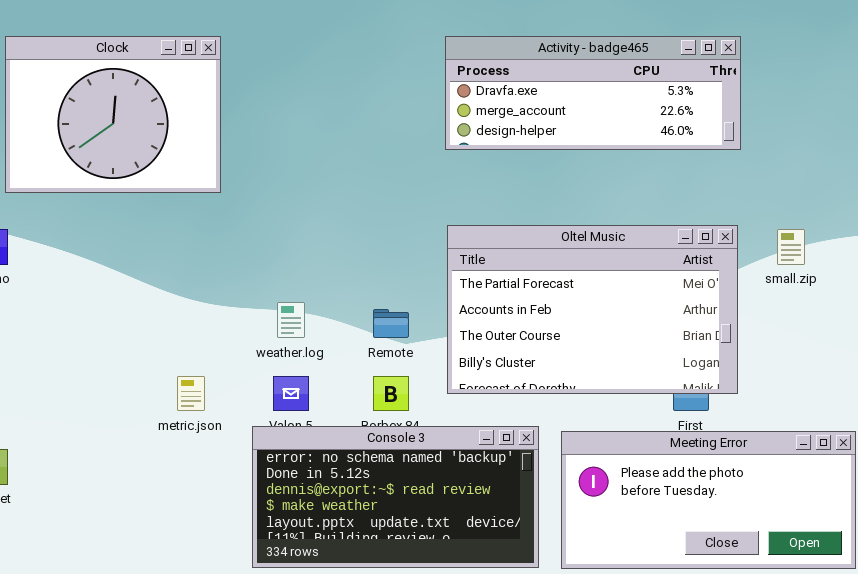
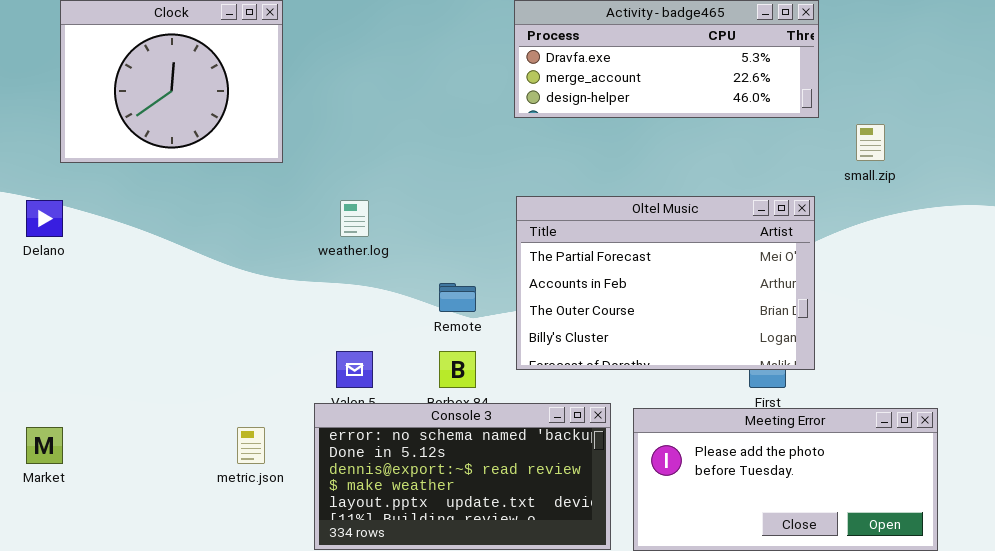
small.zip: [777,229,805,265] -> [856,124,885,161], moved
weather.log: [277,302,305,338] -> [340,200,369,237], moved
metric.json: [177,376,205,411] -> [237,427,265,464], moved

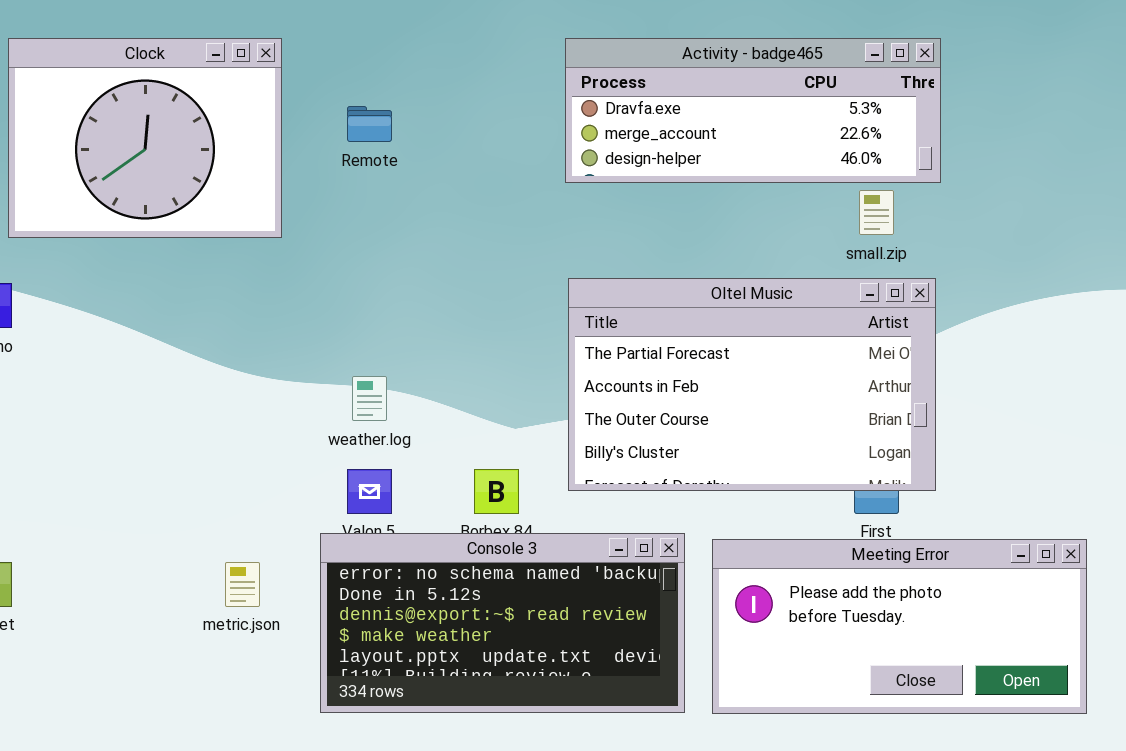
small.zip: [856,124,885,161] -> [859,190,894,235], moved
weather.log: [340,200,369,237] -> [352,376,387,421], moved
Remote: [439,283,476,312] -> [347,106,392,142], moved

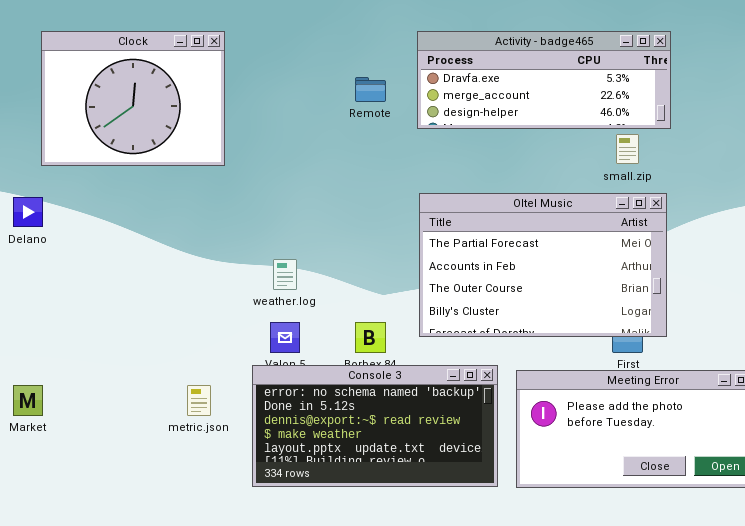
Remote: [347,106,392,142] -> [355,77,386,102], moved

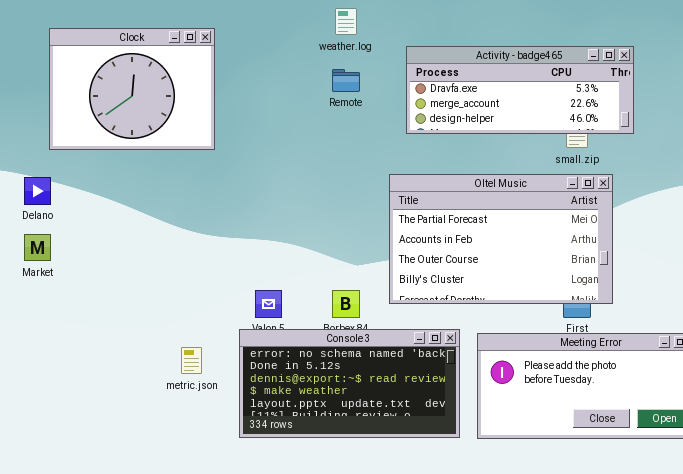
Activity - badge465: [417,31,671,129] -> [406,46,634,134], moved
weather.log: [273,259,297,290] -> [335,8,357,35], moved
Market: [13,385,43,416] -> [24,234,51,261], moved

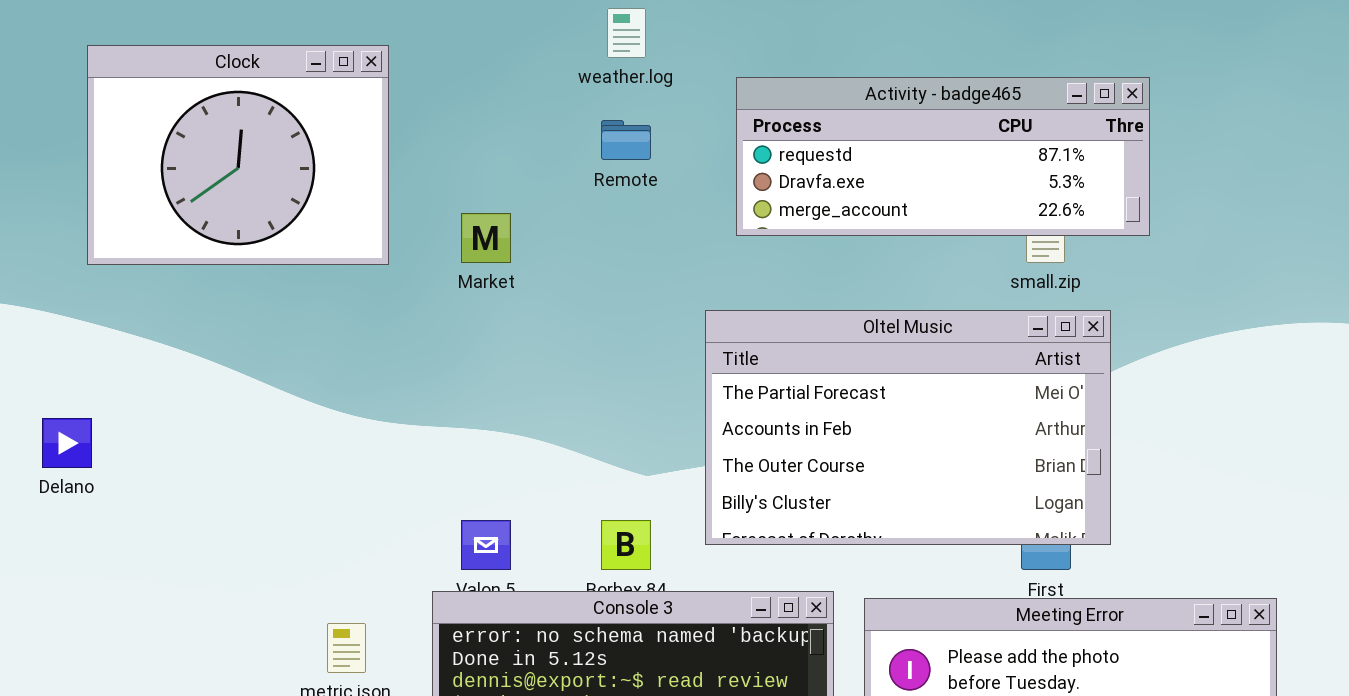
Activity - badge465: [406,46,634,134] -> [736,77,1150,236], scrolled up 1 row
Delano: [24,177,51,205] -> [42,418,92,468], moved
Market: [24,234,51,261] -> [461,213,511,263], moved

